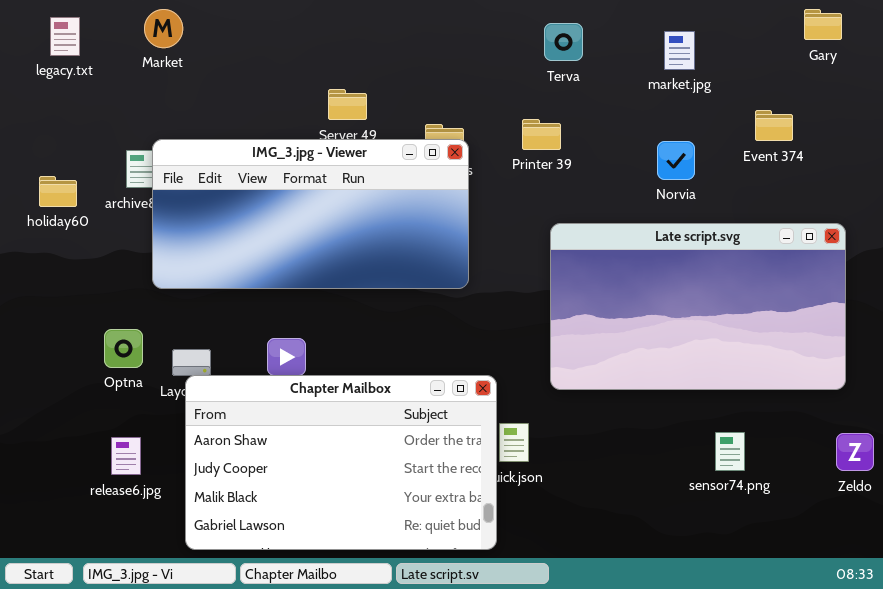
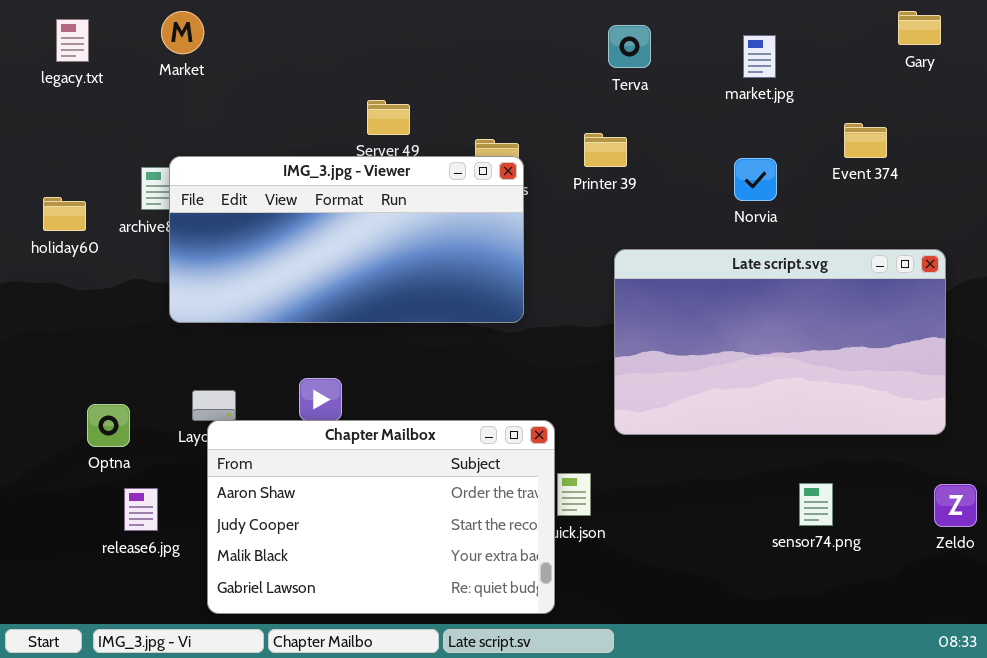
Optna: [104,329,143,368] -> [87,404,130,447], moved

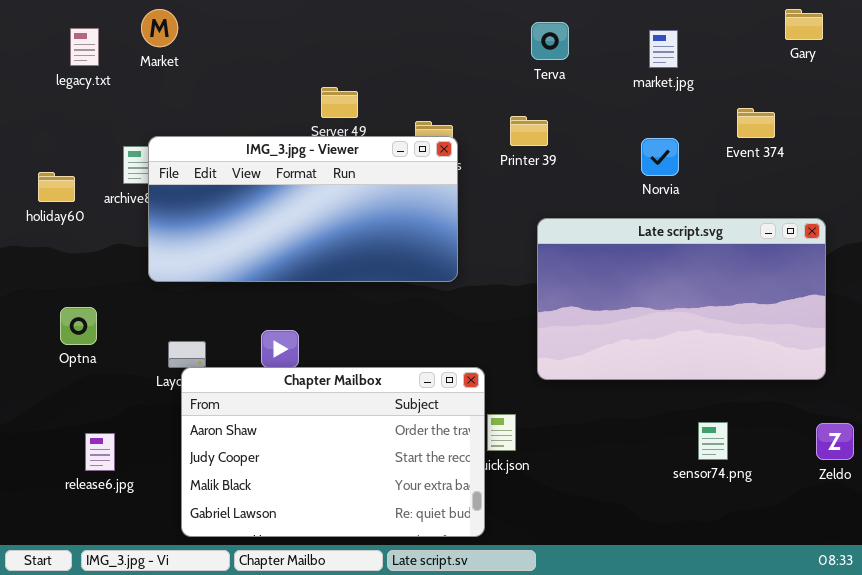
legacy.txt: [56,19,89,62] -> [70,28,99,66], moved
Optna: [87,404,130,447] -> [60,307,97,345], moved
release6.jpg: [124,488,158,531] -> [85,433,115,471], moved

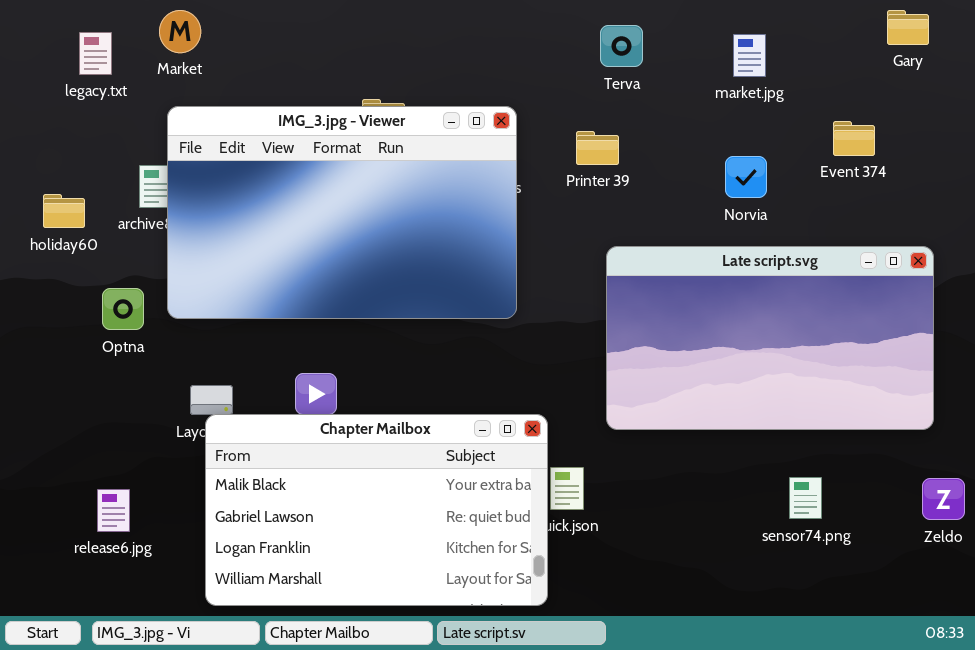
IMG_3.jpg - Viewer: [148,136,458,282] -> [167,106,517,319], resized
Optna: [60,307,97,345] -> [102,288,144,330], moved
Chapter Mailbox: [181,367,485,537] -> [205,414,548,606], scrolled down 2 rows

